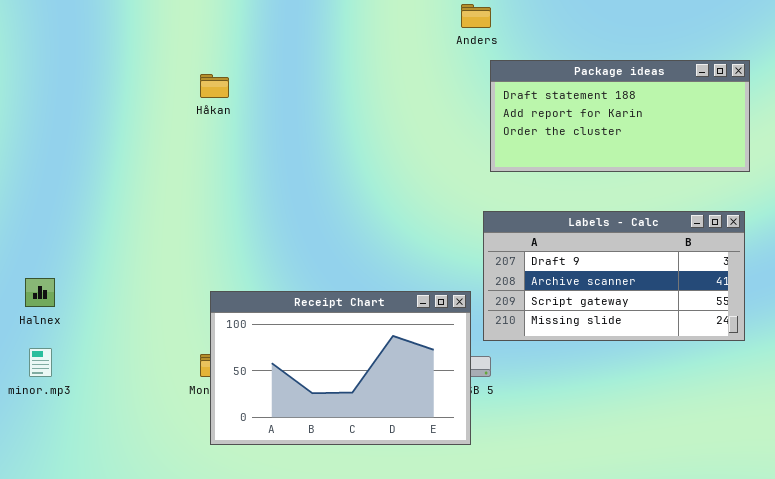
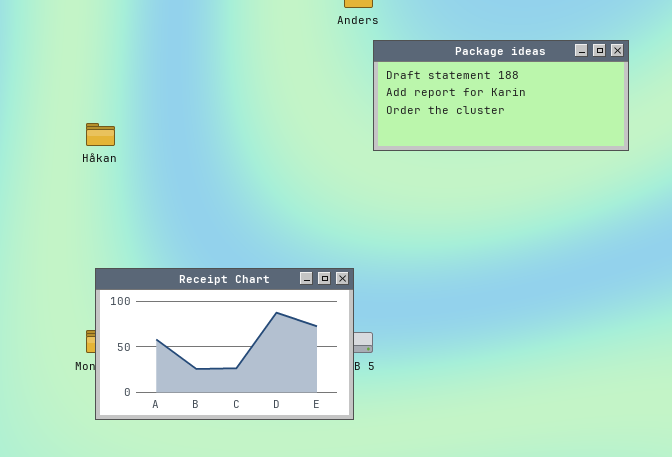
Håkan: [200,74,229,98] -> [86,123,115,146], moved
Labels - Calc: [483,211,745,341] -> none, closed

